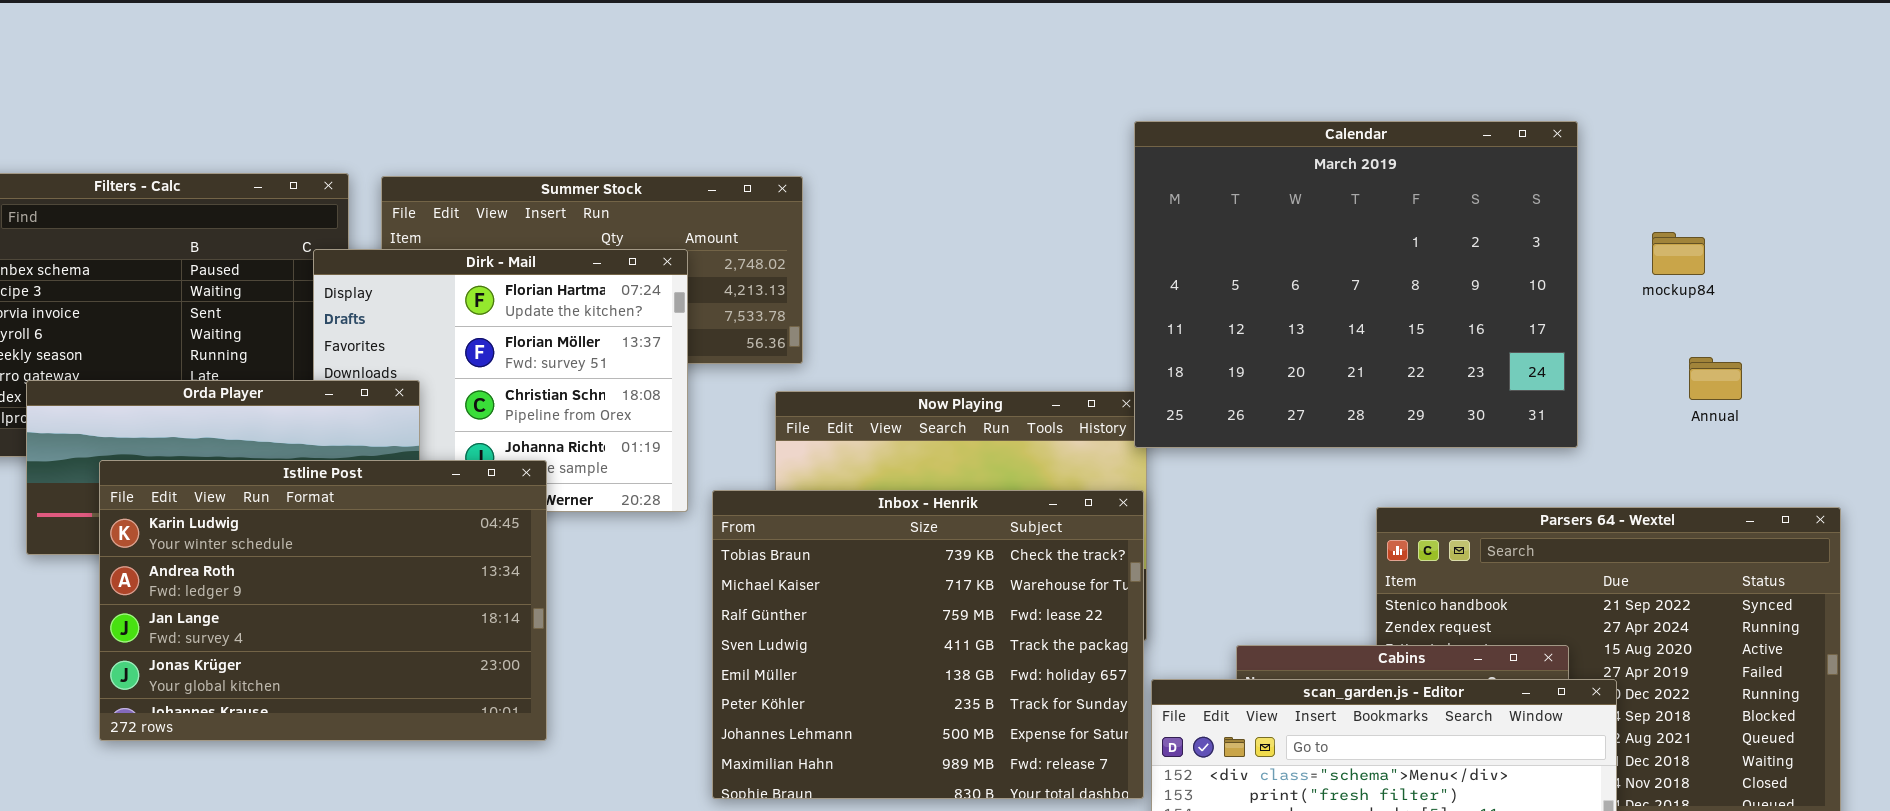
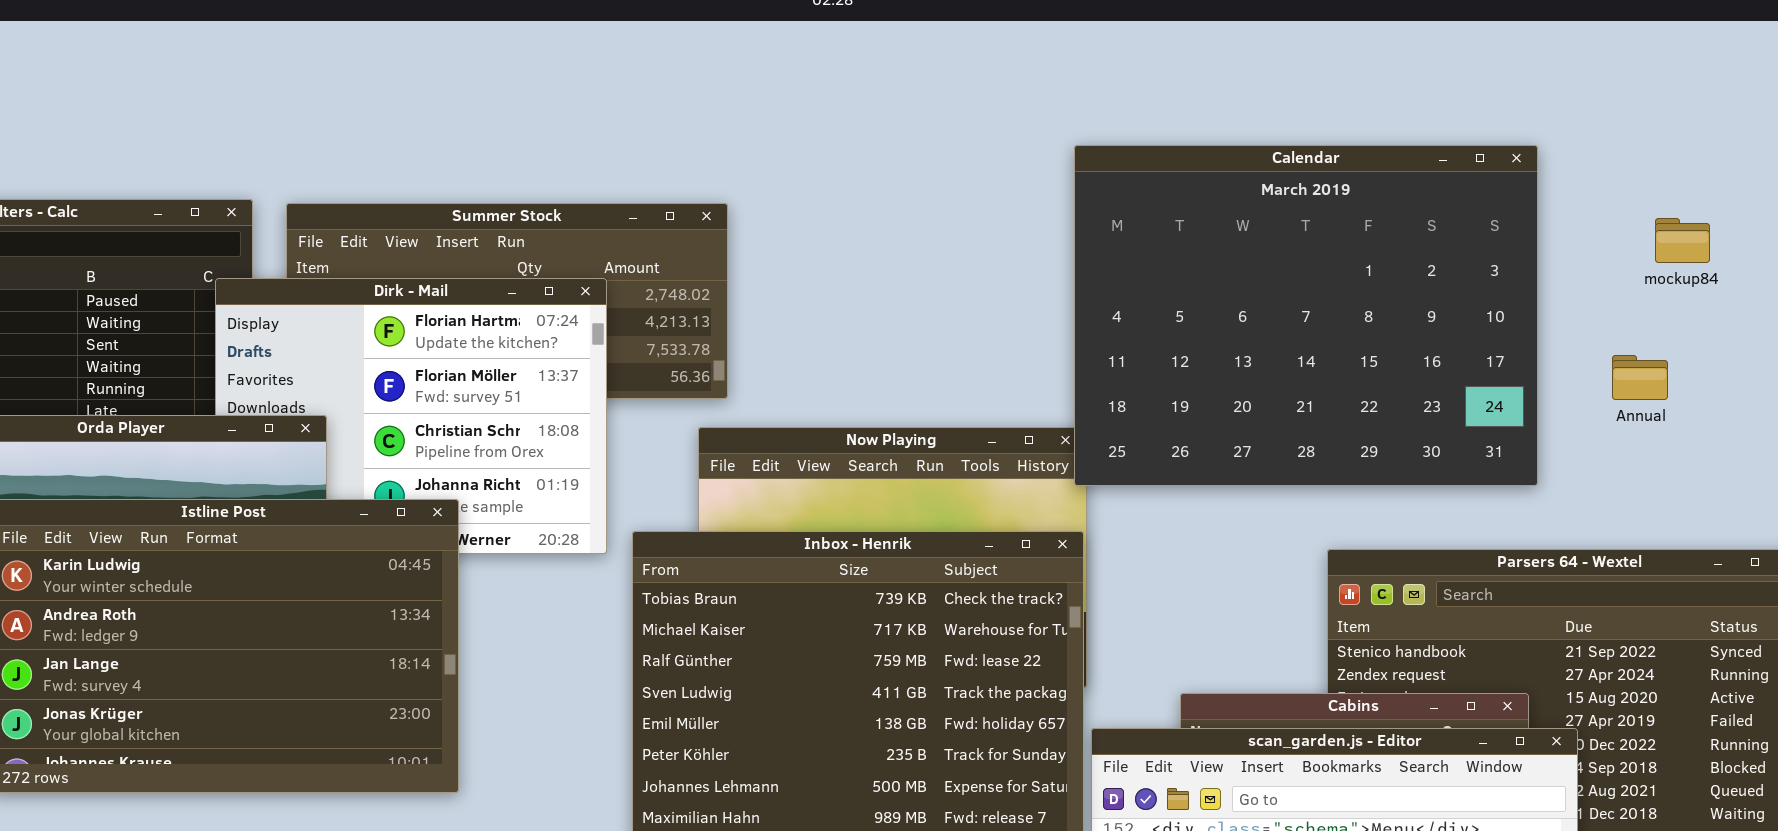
mockup84: [1652,232,1705,275] -> [1655,218,1710,263], moved
Annual: [1689,357,1742,400] -> [1612,355,1668,400], moved

